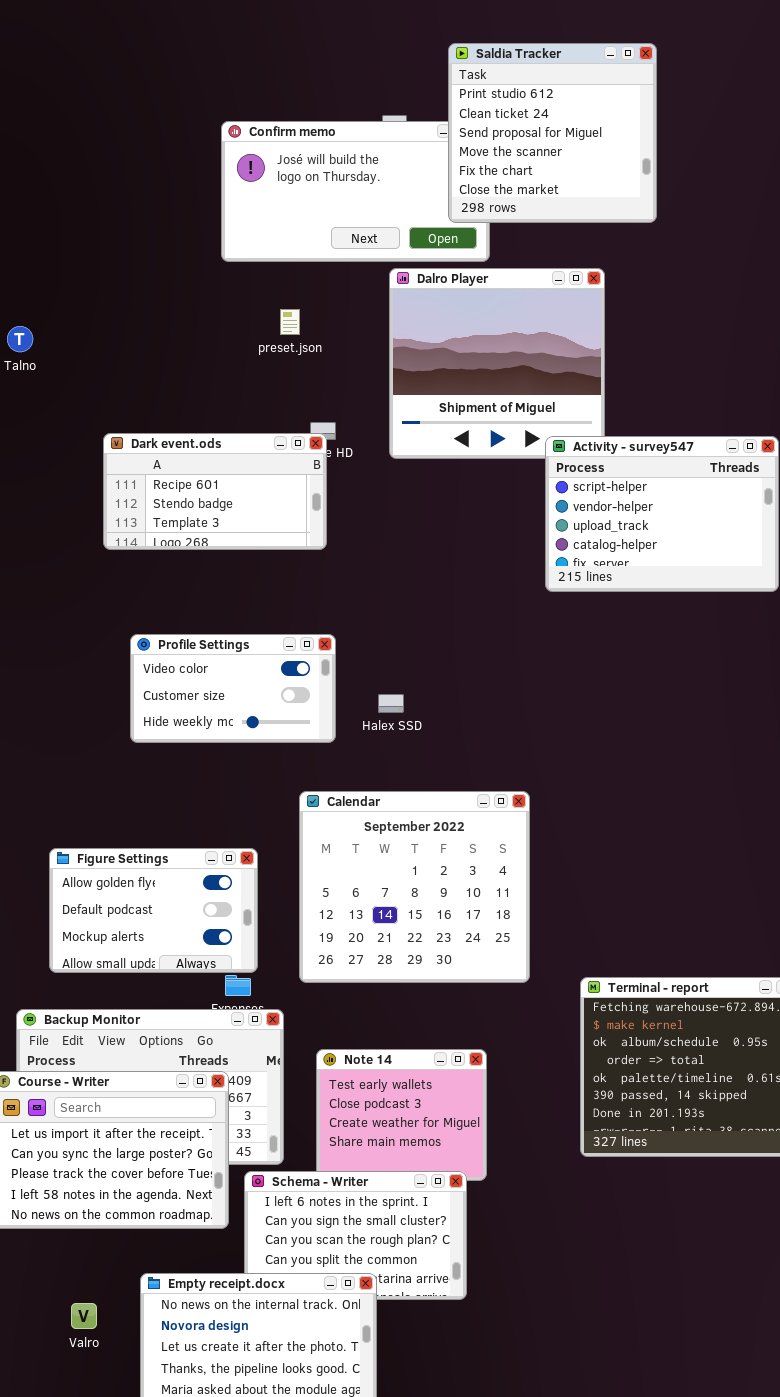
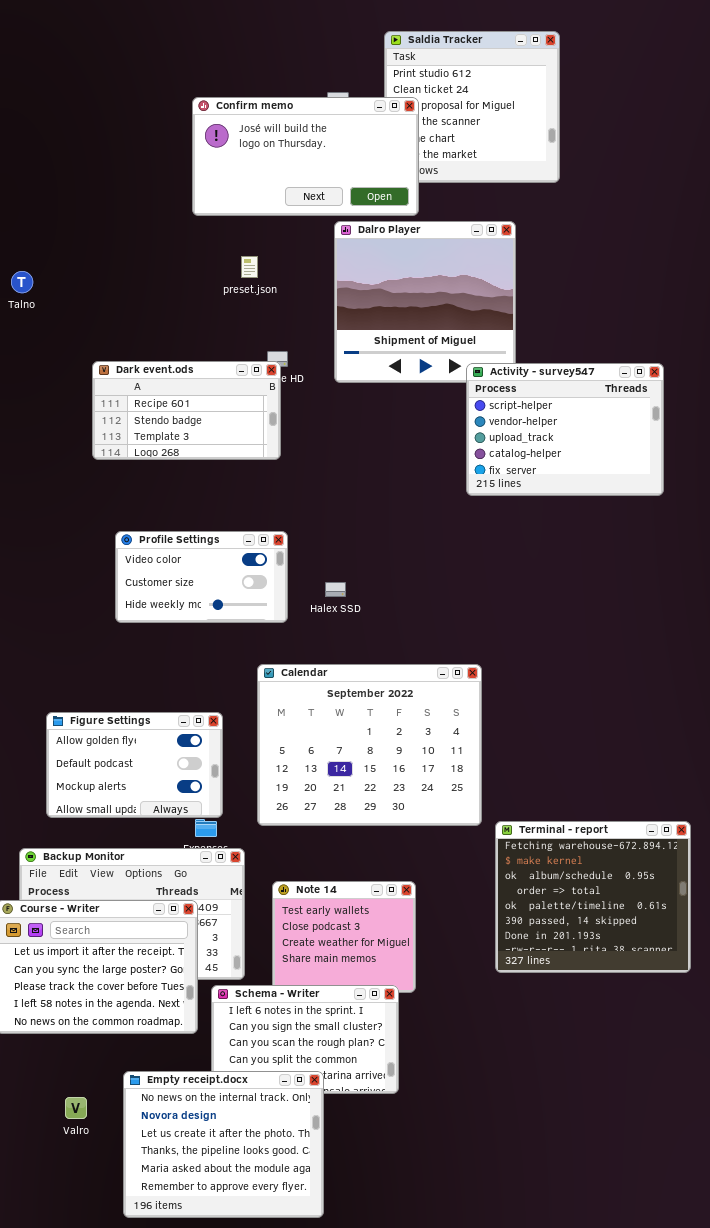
Confirm memo: [221,121,490,262] -> [192,97,419,216], raised
Calendar: [299,791,530,983] -> [257,664,482,826], resized

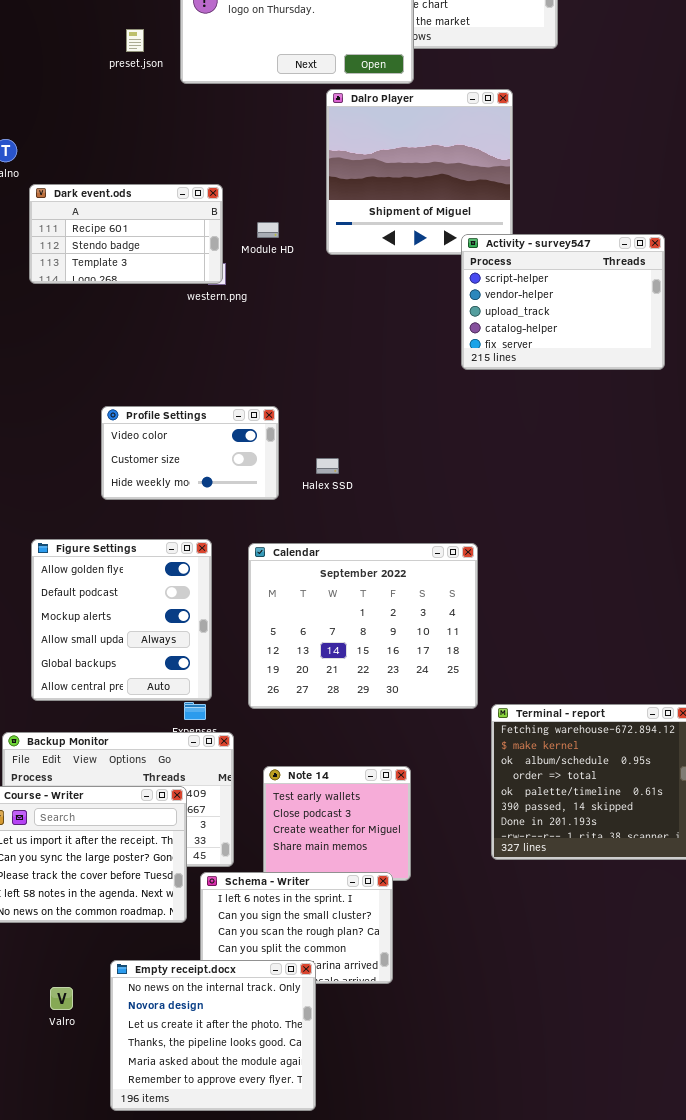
preset.json: [241,256,258,278] -> [126,29,144,52], moved
Dark event.ods: [92,361,281,460] -> [29,184,223,284], moved
Figure Settings: [46,712,223,818] -> [31,539,212,701], resized

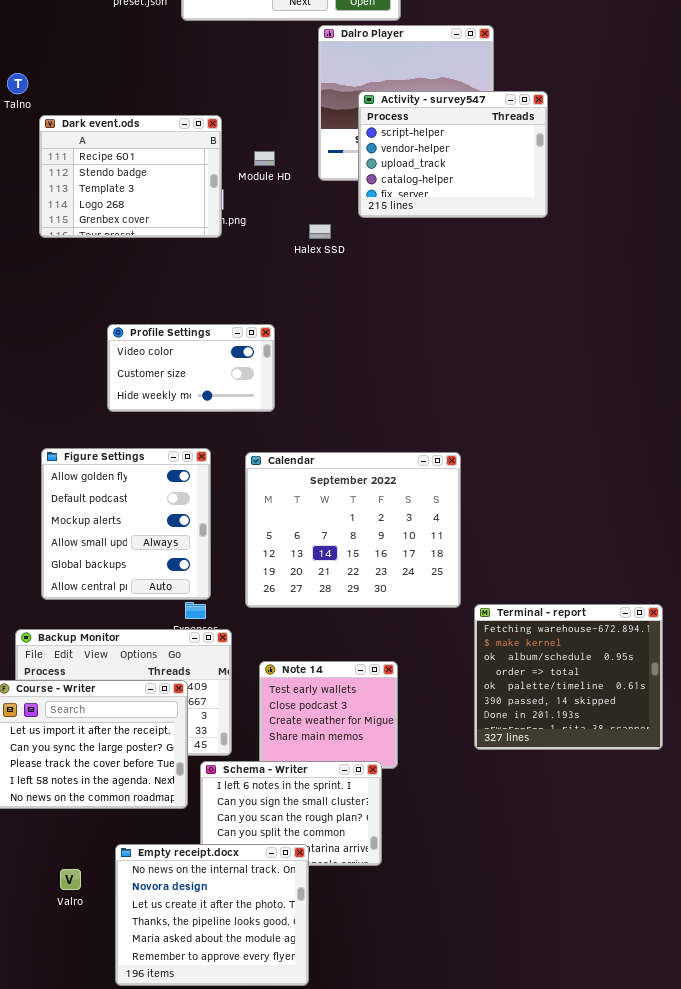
Dark event.ods: [29,184,223,284] -> [39,115,222,238], resized
Activity - survey547: [461,234,665,370] -> [358,91,548,218], moved
Halex SSD: [316,458,339,474] -> [309,224,331,239], moved

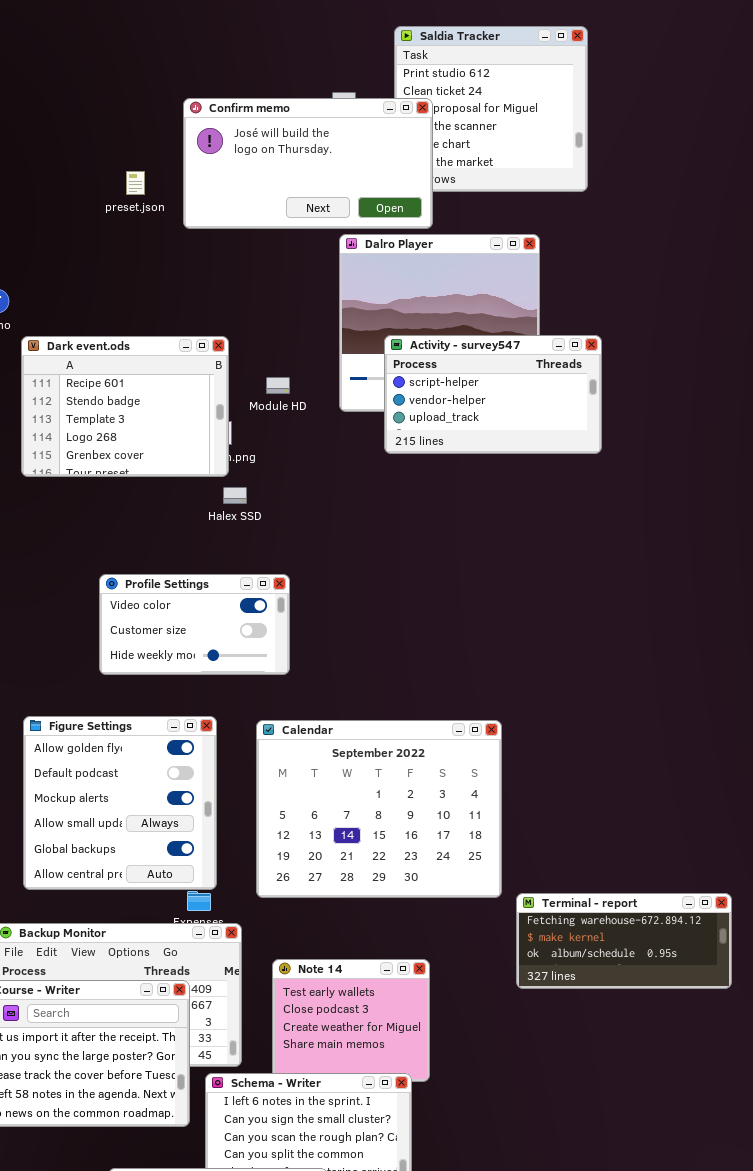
Activity - survey547: [358,91,548,218] -> [384,335,602,454], resized
Halex SSD: [309,224,331,239] -> [223,487,247,504], moved
Terminal - report: [474,604,663,750] -> [516,893,732,989], resized

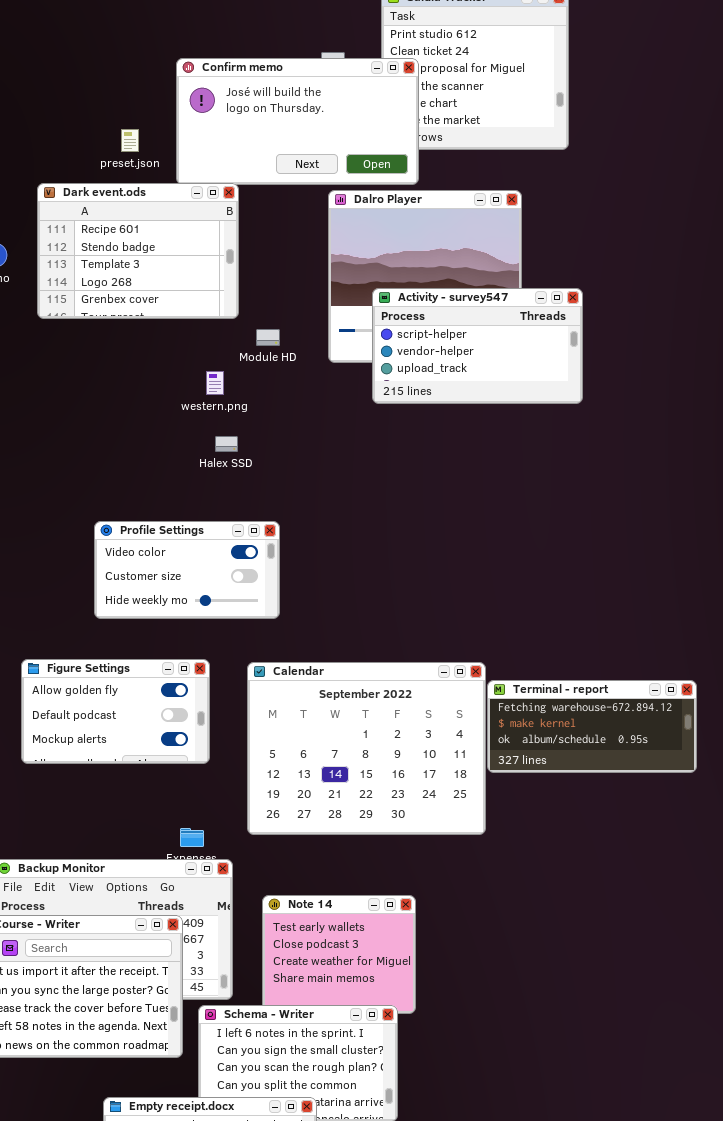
Dark event.ods: [21,336,229,477] -> [37,183,239,319], moved
Figure Settings: [23,716,217,890] -> [21,659,210,764], resized
Terminal - report: [516,893,732,989] -> [487,680,697,773], moved

